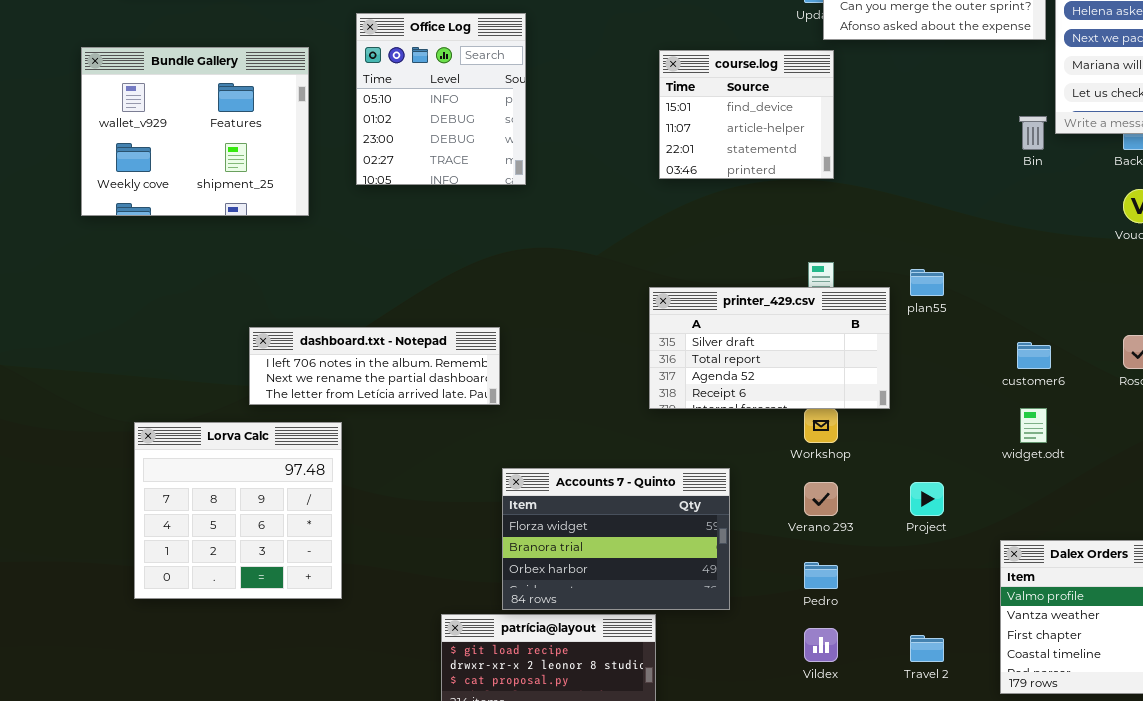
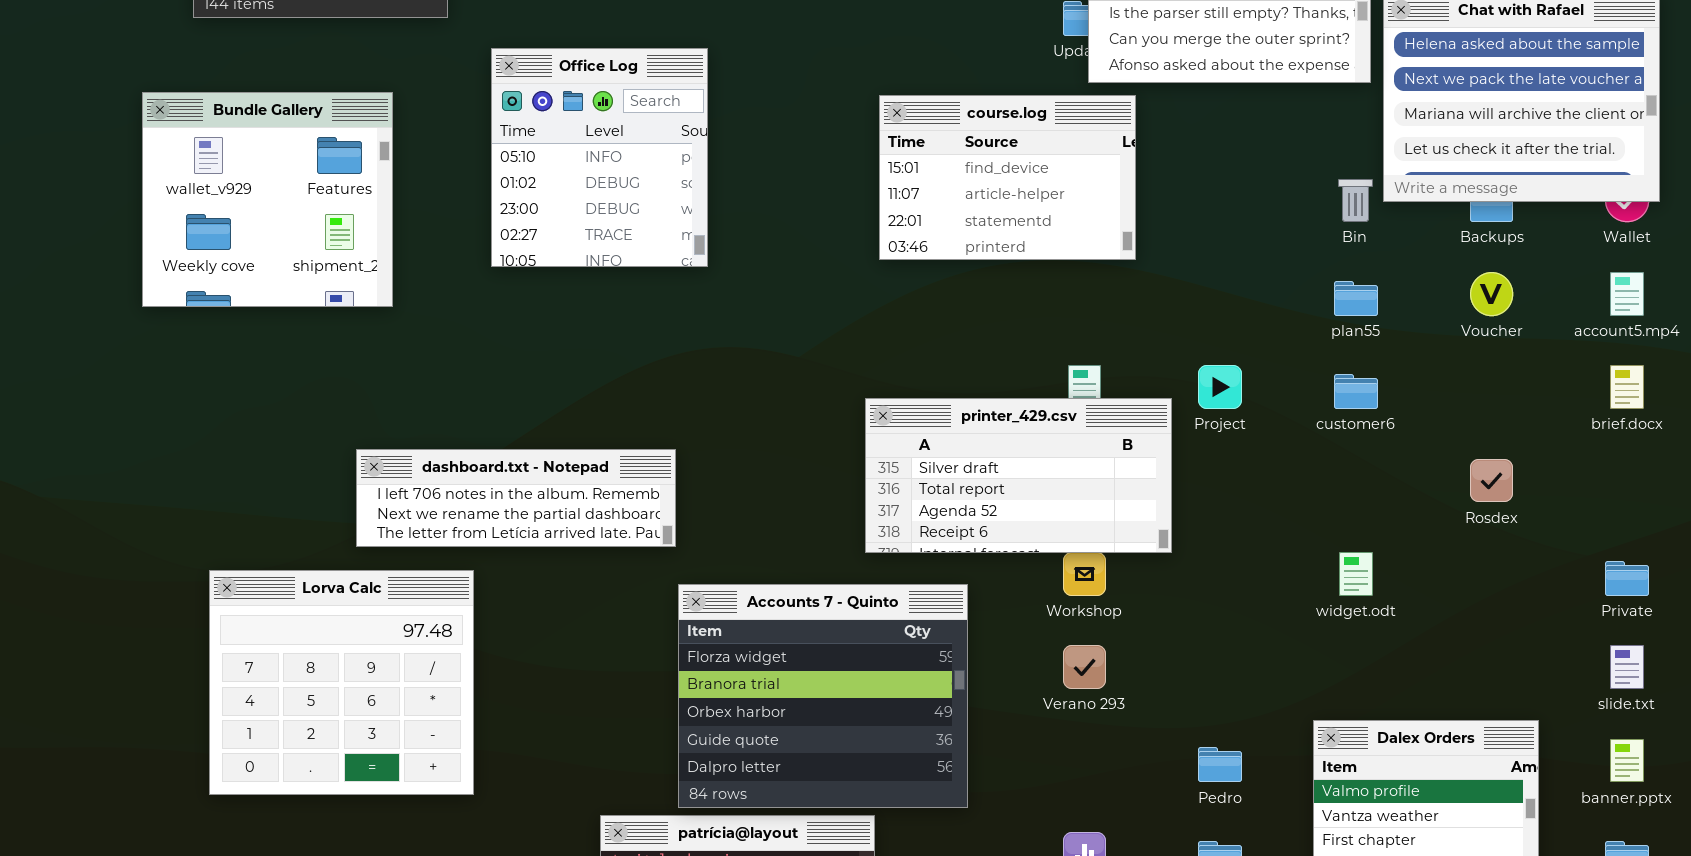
Bundle Gallery: [81,47,309,216] -> [142,92,393,307], resized
course.log: [659,50,834,179] -> [879,95,1136,260], resized
plan55: [910,269,944,296] -> [1334,281,1378,316], moved
customer6: [1017,342,1051,369] -> [1334,374,1378,409], moved
Accounts 7 - Quinto: [502,468,730,610] -> [678,584,968,808], resized
Project: [910,482,944,516] -> [1198,365,1242,409], moved
Pedro: [804,562,838,589] -> [1198,747,1242,782], moved

